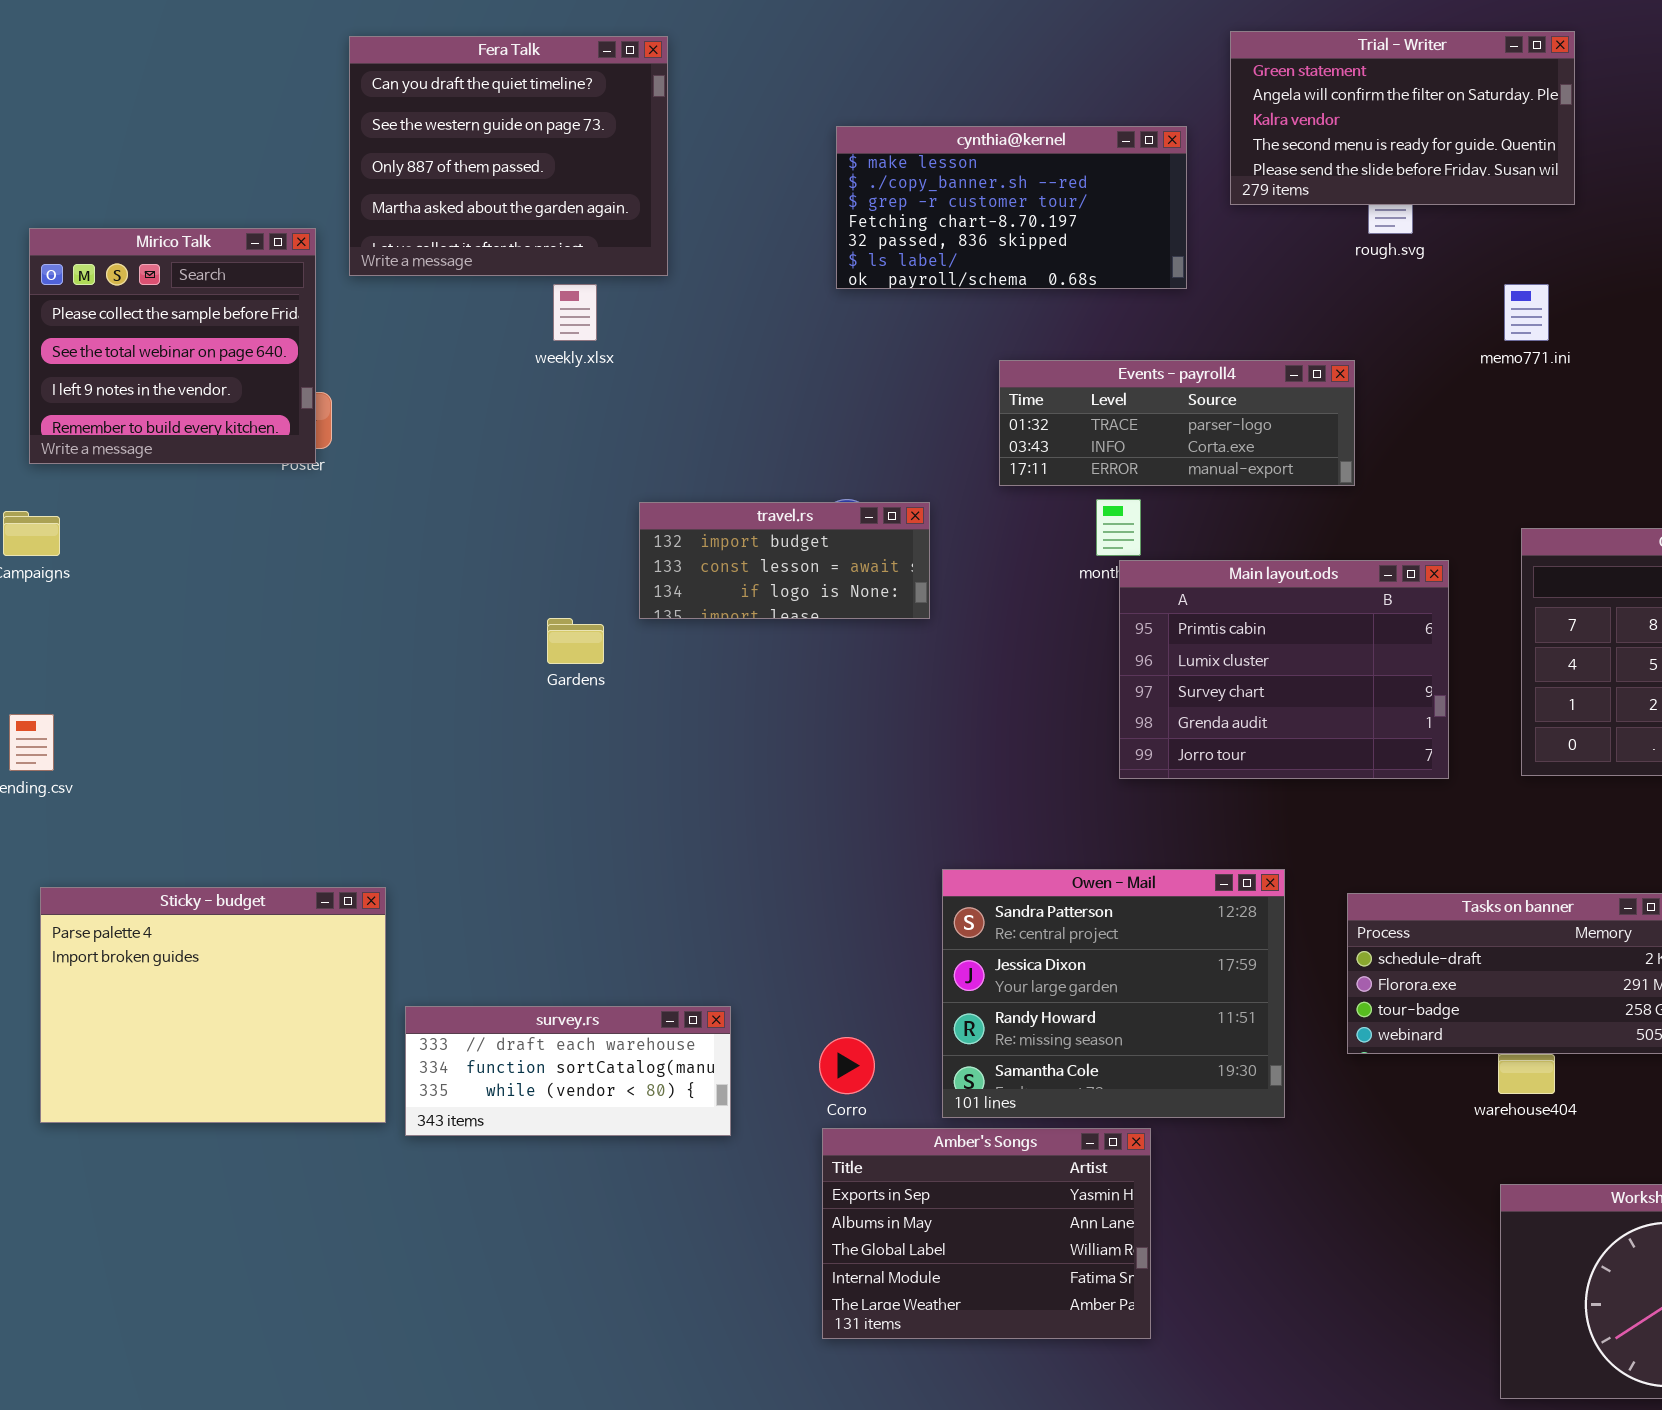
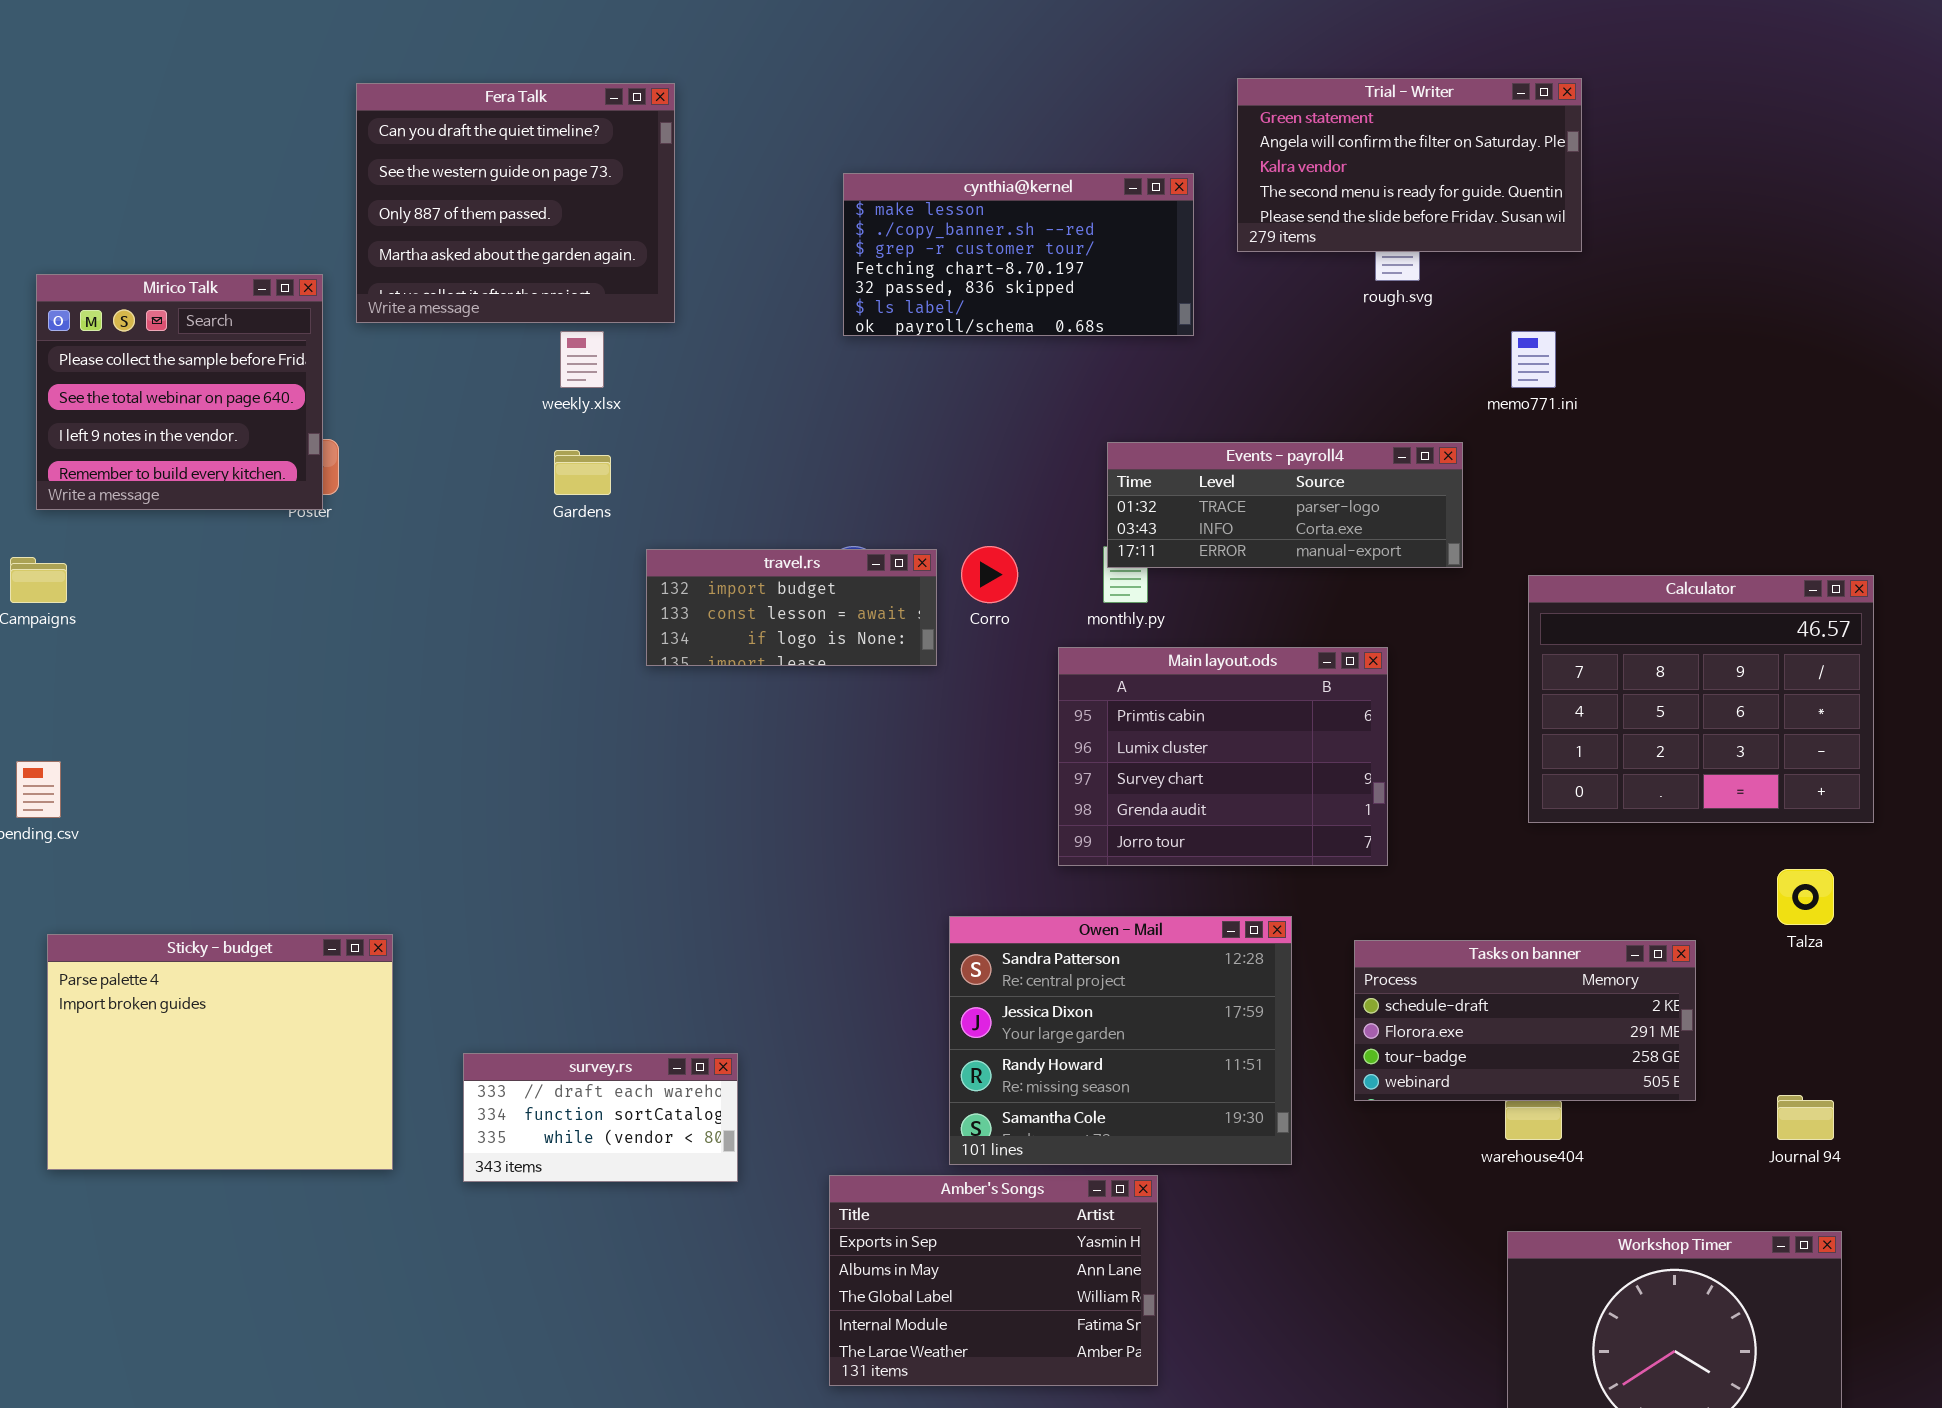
Events - payroll4: [999,360,1355,486] -> [1107,442,1463,568], moved
Main layout.ods: [1119,560,1449,779] -> [1058,647,1388,866], moved
Gardens: [547,618,604,664] -> [554,450,611,495], moved
survey.rs: [405,1006,731,1136] -> [463,1053,738,1182], resized
Corro: [819,1037,875,1094] -> [961,546,1018,603], moved

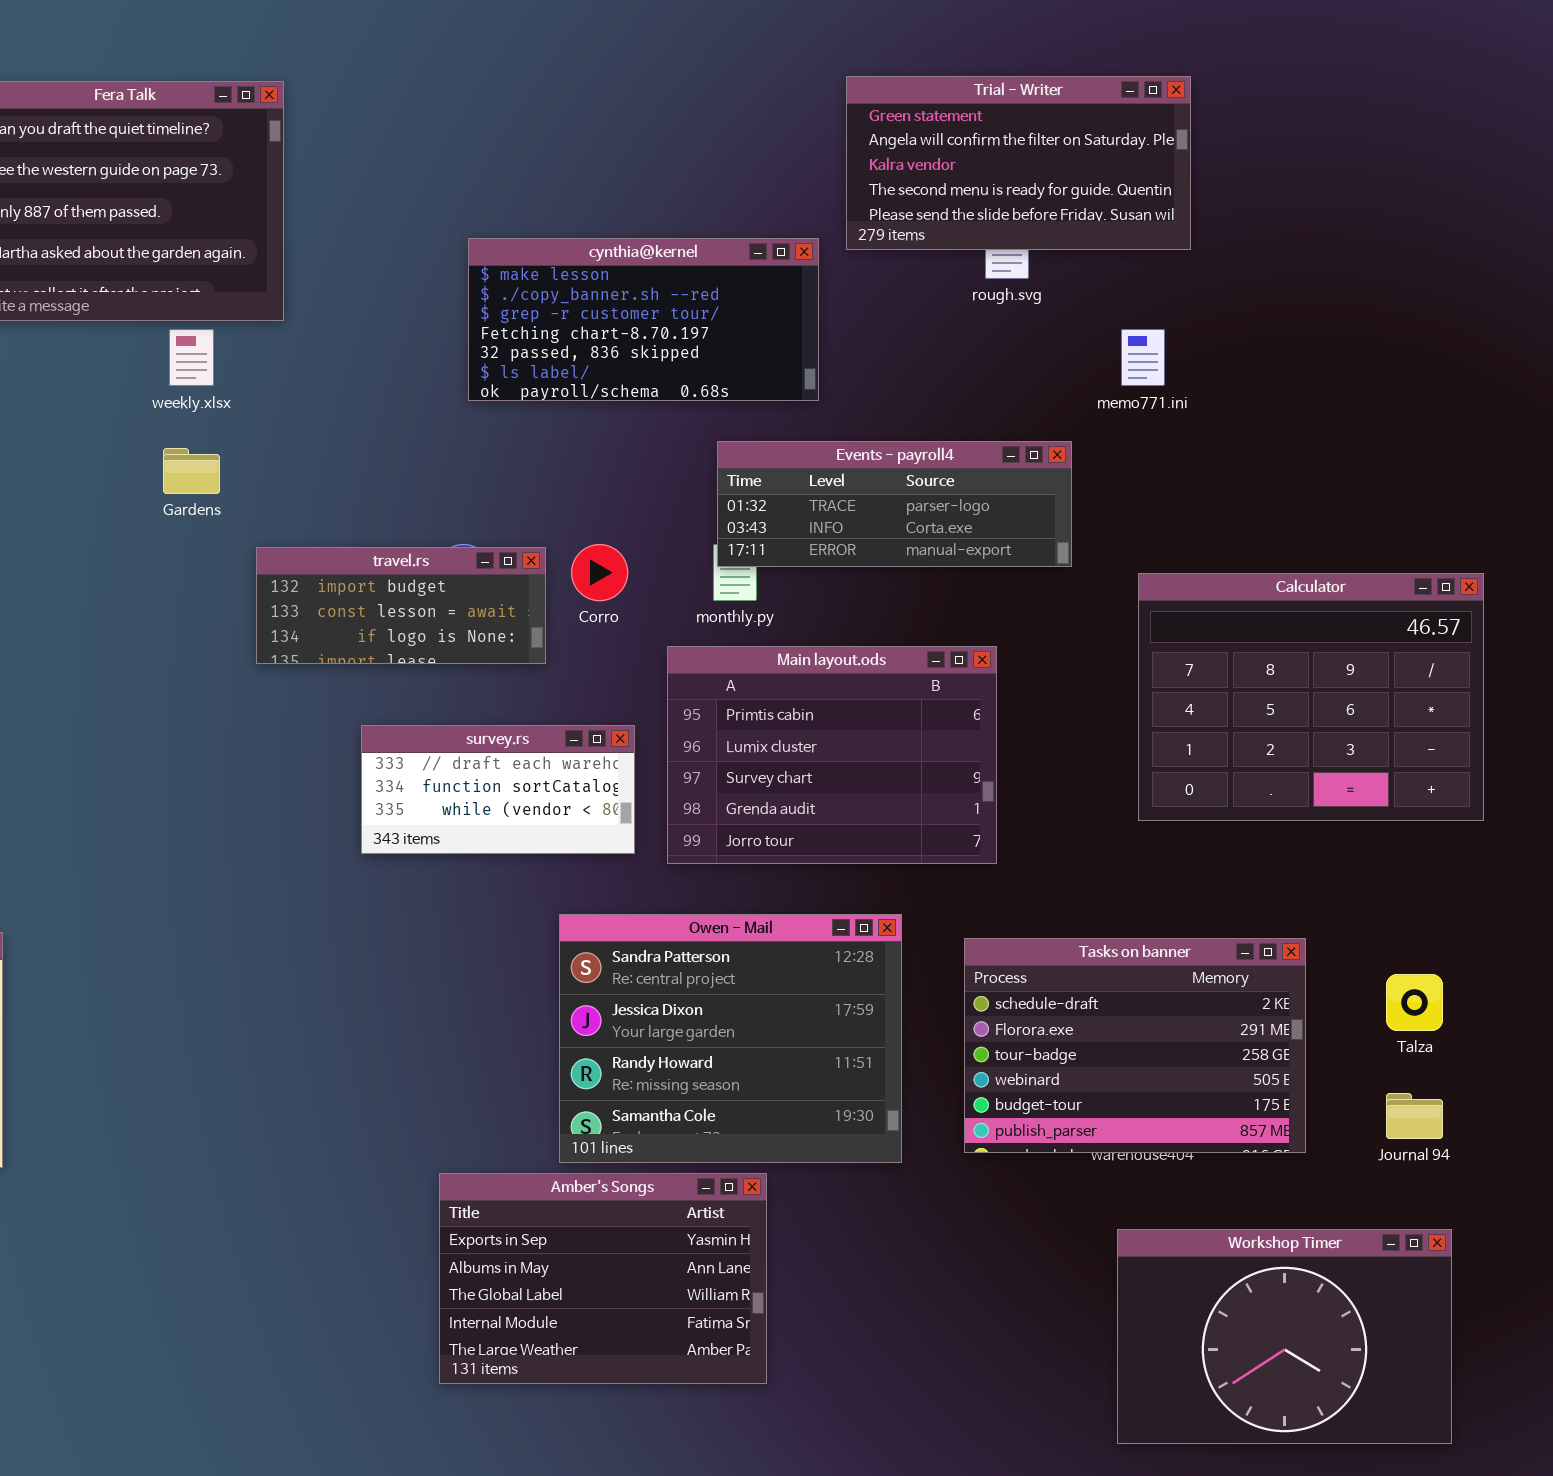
cynthia@kernel: [843,173,1194,336] -> [468,238,819,401], moved
Talza: [1777,869,1834,925] -> [1386,974,1443,1031], moved
Tasks on banner: [1354,940,1696,1101] -> [964,938,1306,1153], resized
survey.rs: [463,1053,738,1182] -> [361,725,635,854], moved

